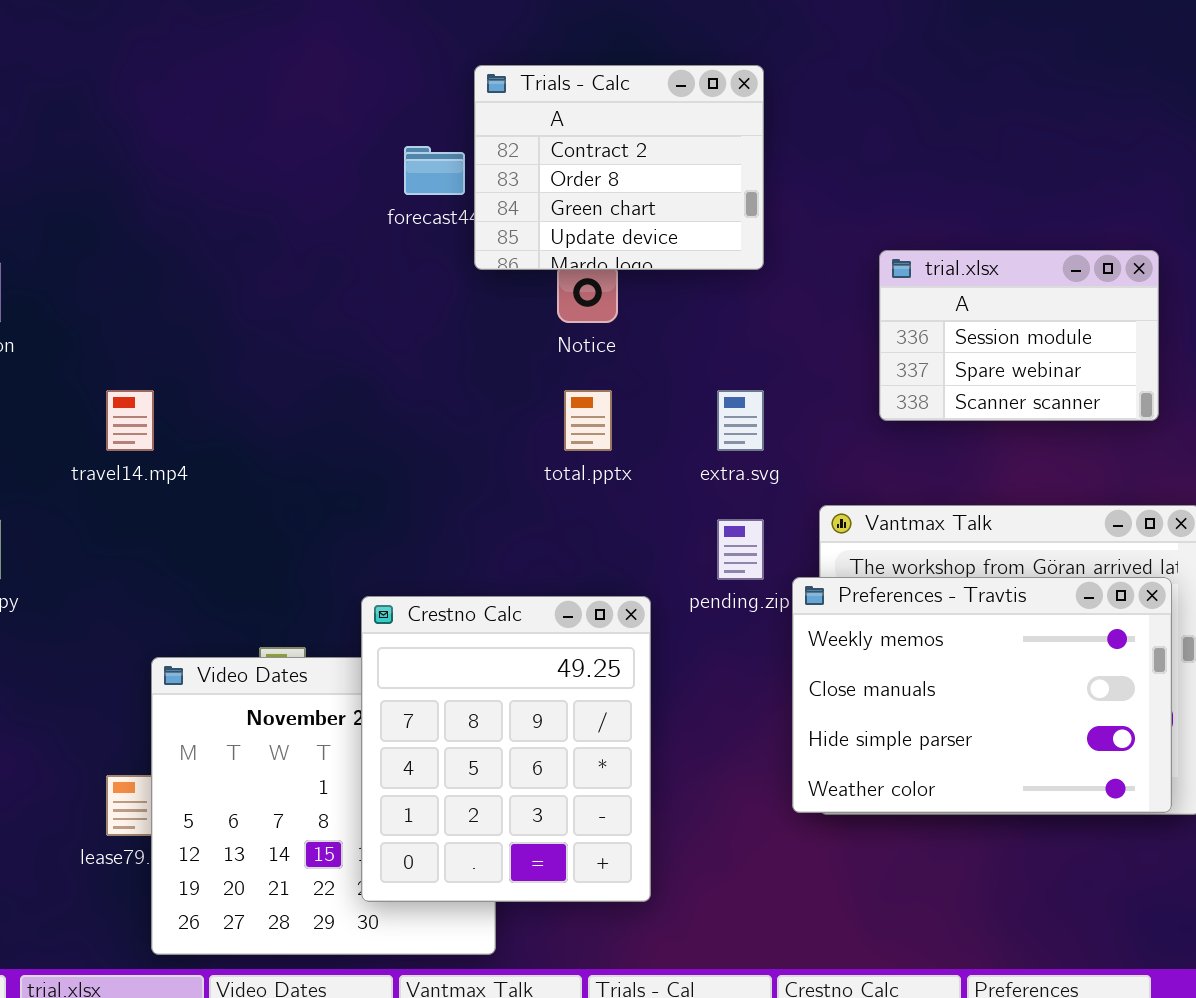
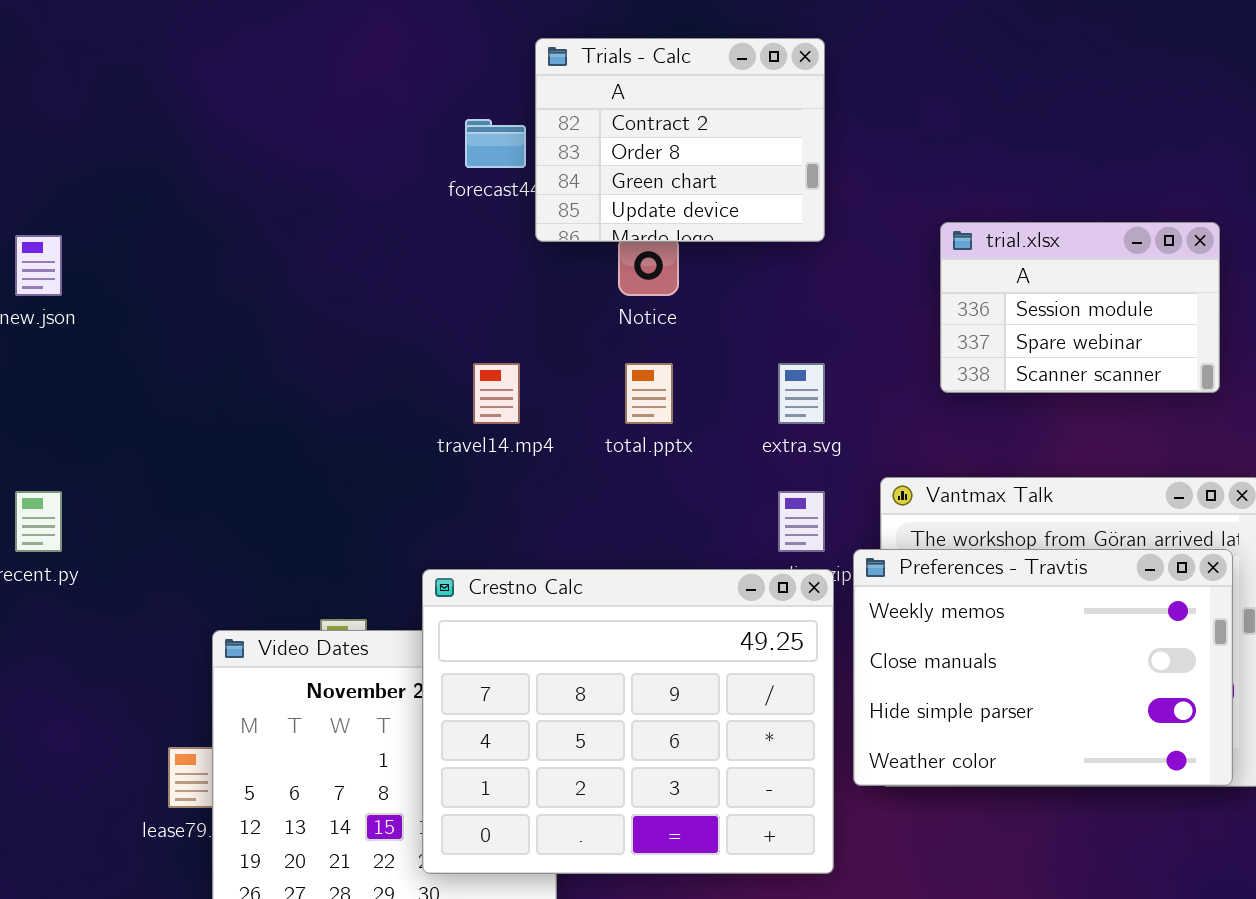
travel14.mp4: [106,390,154,451] -> [473,363,520,424], moved
Crestno Calc: [361,596,651,902] -> [422,569,834,874], resized

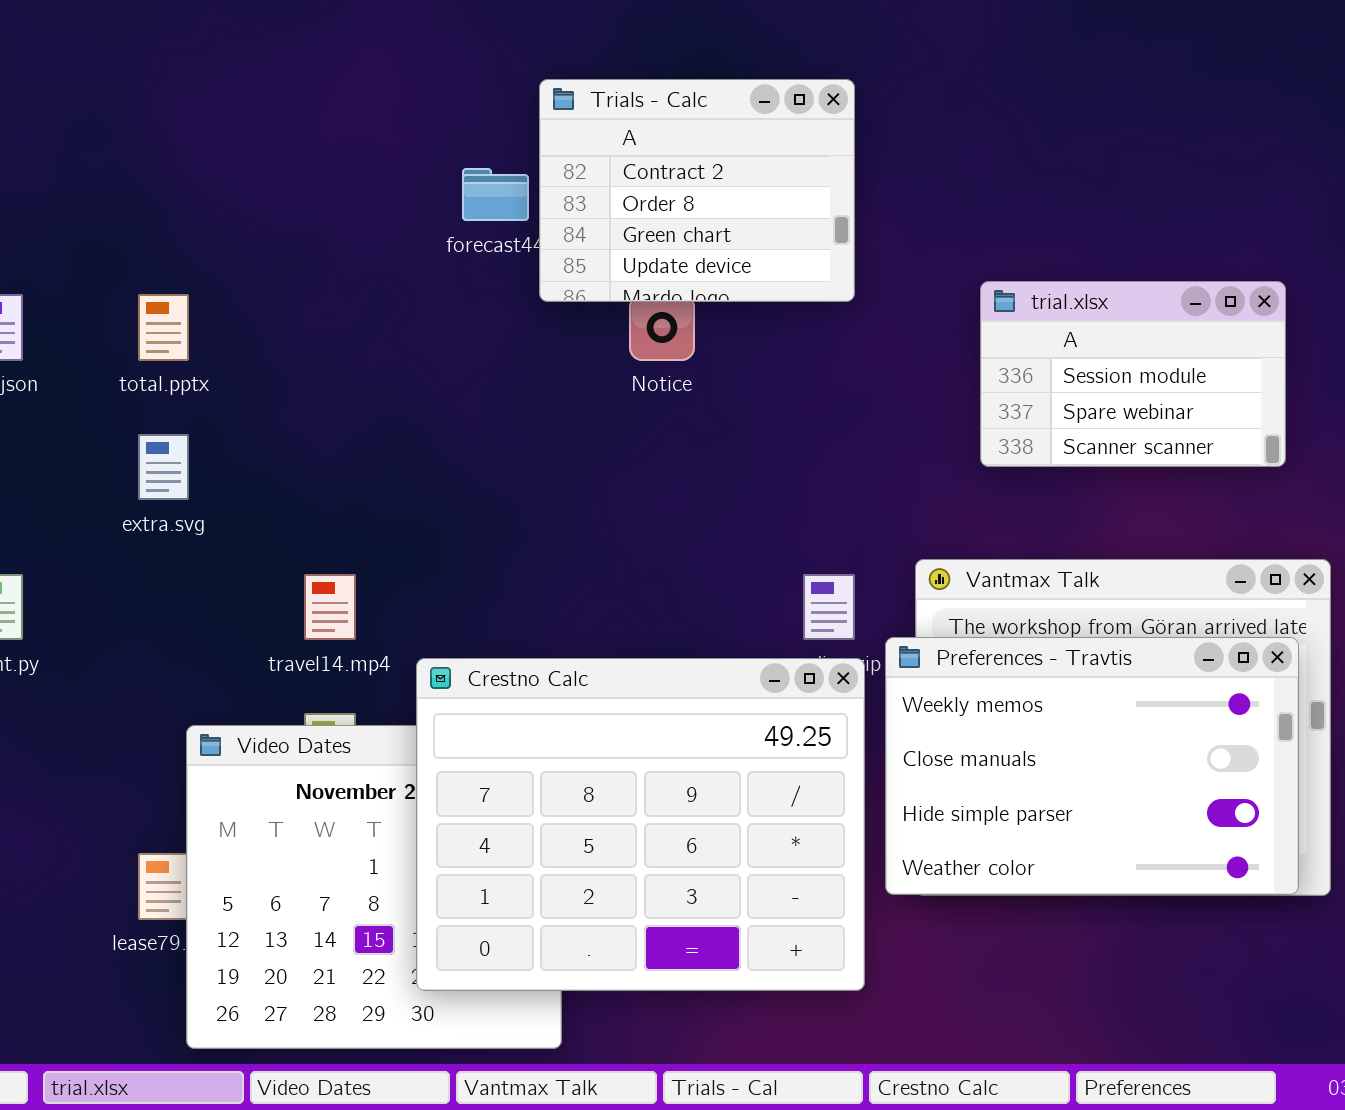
travel14.mp4: [473,363,520,424] -> [304,574,356,640], moved
total.pptx: [625,363,673,424] -> [138,294,189,361], moved
extra.svg: [778,363,825,424] -> [138,434,189,500], moved

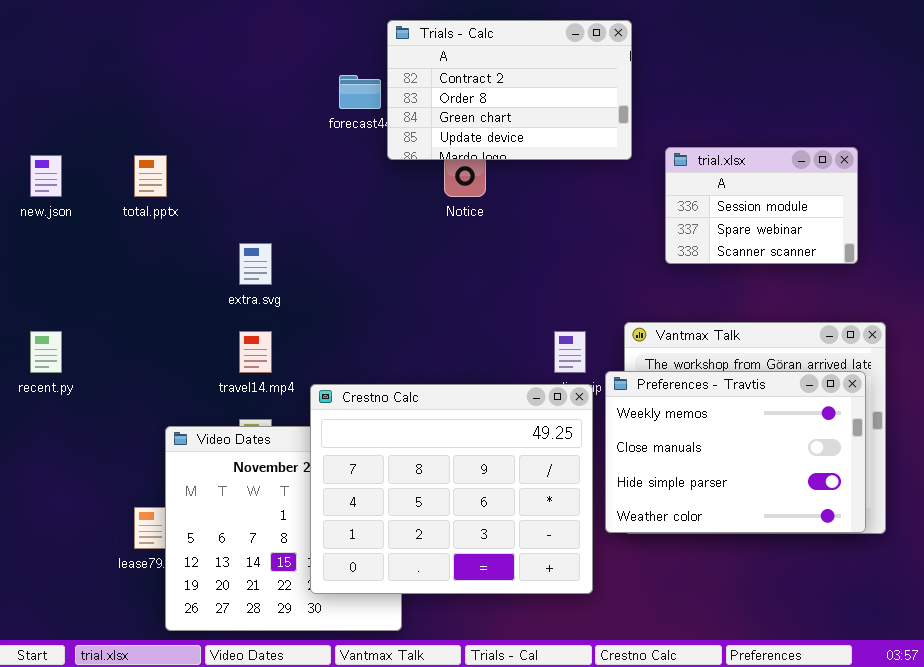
Trials - Calc: [539,79,855,302] -> [387,20,632,160], resized
extra.svg: [138,434,189,500] -> [239,243,272,285], moved

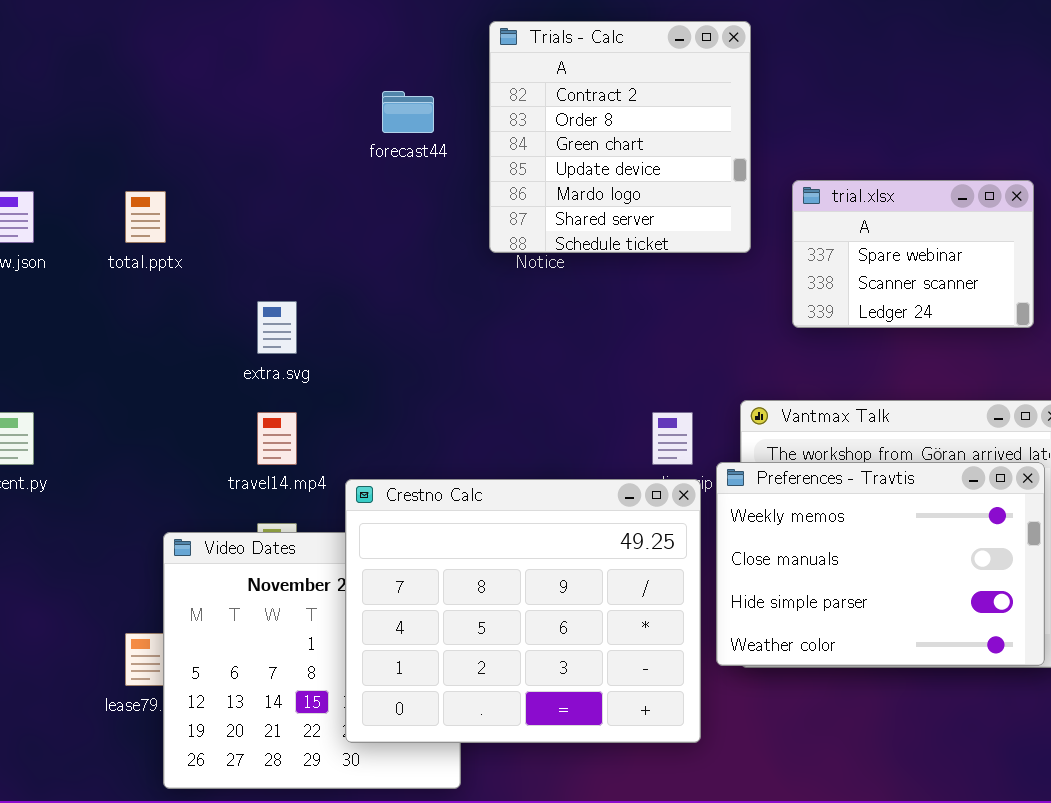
Trials - Calc: [387,20,632,160] -> [489,21,751,253], resized
trial.xlsx: [665,147,858,264] -> [792,180,1034,328], scrolled down 1 row

